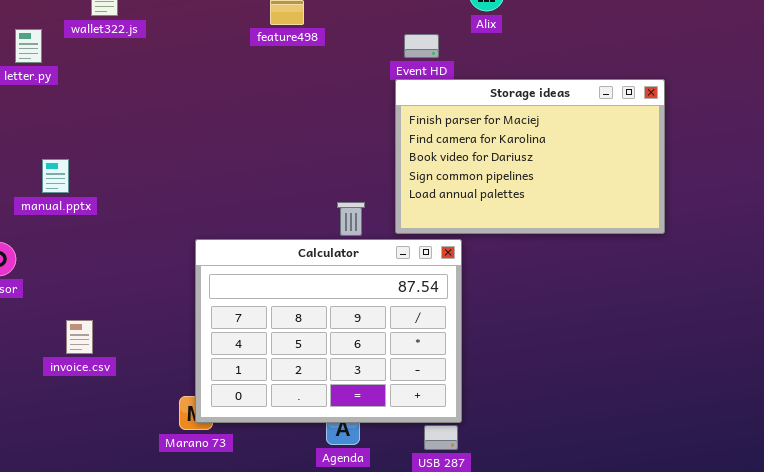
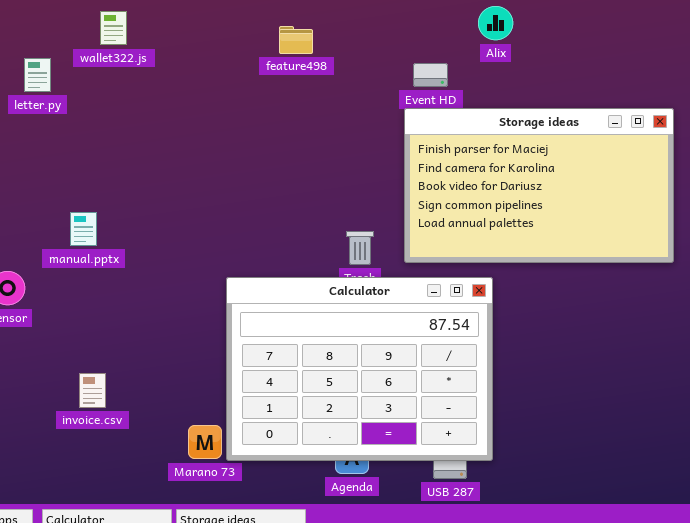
manual.pptx: [42,159,69,193] -> [70,212,97,246], moved
Calculator: [195,239,462,423] -> [226,277,493,461], moved
invoice.csv: [66,320,93,354] -> [79,373,106,408], moved

